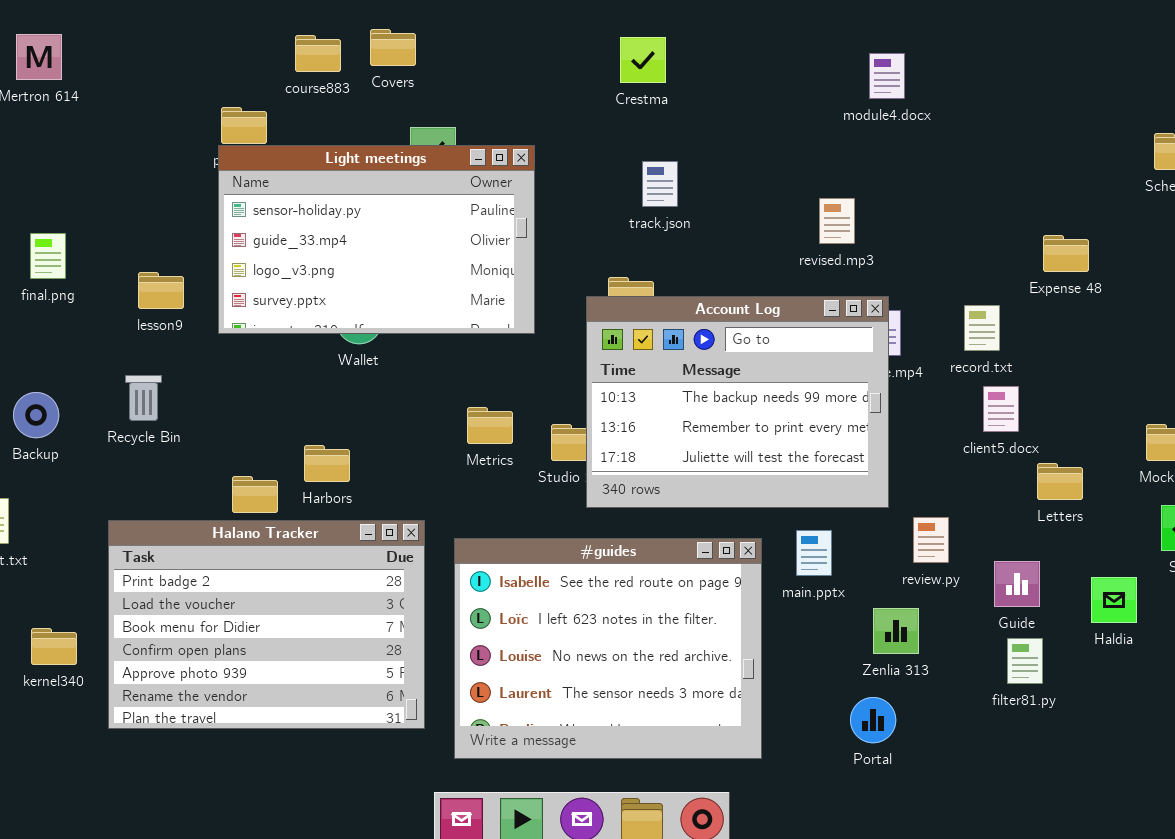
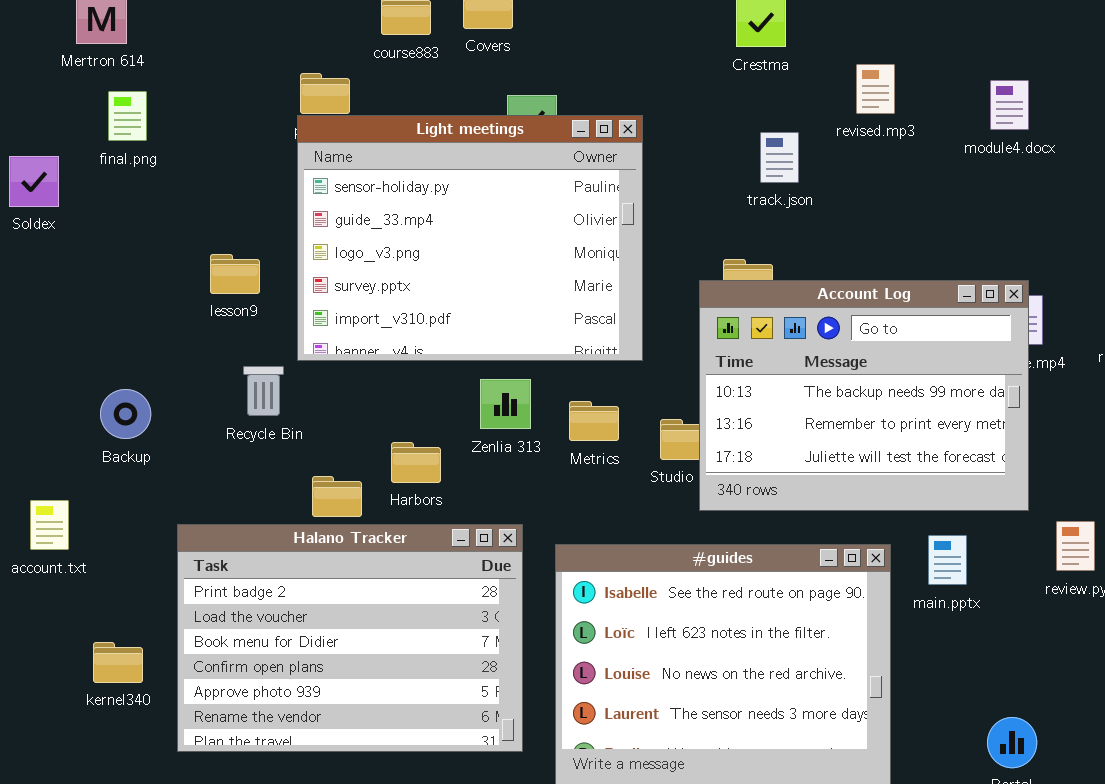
module4.docx: [869,53,905,99] -> [990,80,1029,130], moved
Light meetings: [218,145,535,334] -> [297,115,643,361], resized
revised.mp3: [819,198,855,244] -> [856,64,895,114], moved
final.png: [30,233,66,279] -> [108,91,147,141], moved
Recycle Bin: [125,375,162,421] -> [243,366,284,416], moved
Backup: [13,392,59,438] -> [100,389,151,439], moved
Zenlia 313: [873,608,919,654] -> [480,379,531,429], moved

